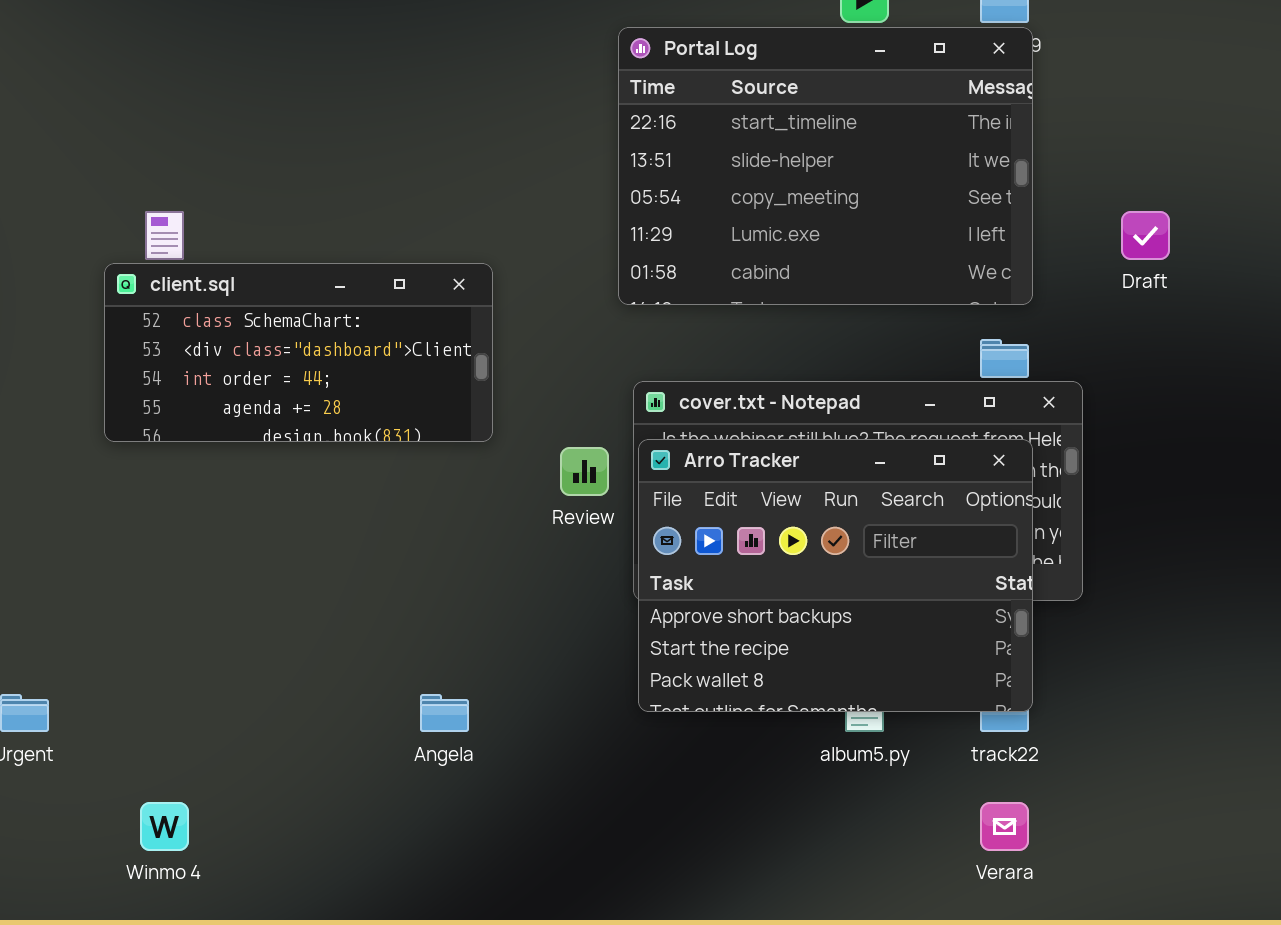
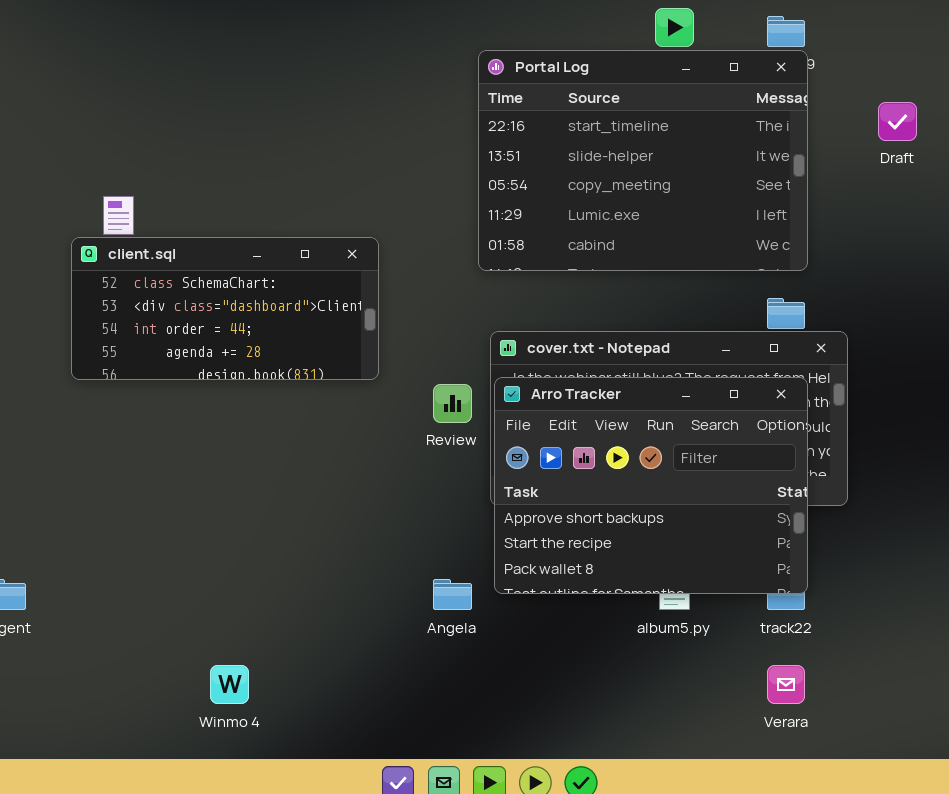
Draft: [1121,211,1170,260] -> [878,102,917,141], moved
Angela: [420,694,469,732] -> [433,579,472,610], moved
Winmo 4: [140,802,189,851] -> [210,665,249,704], moved

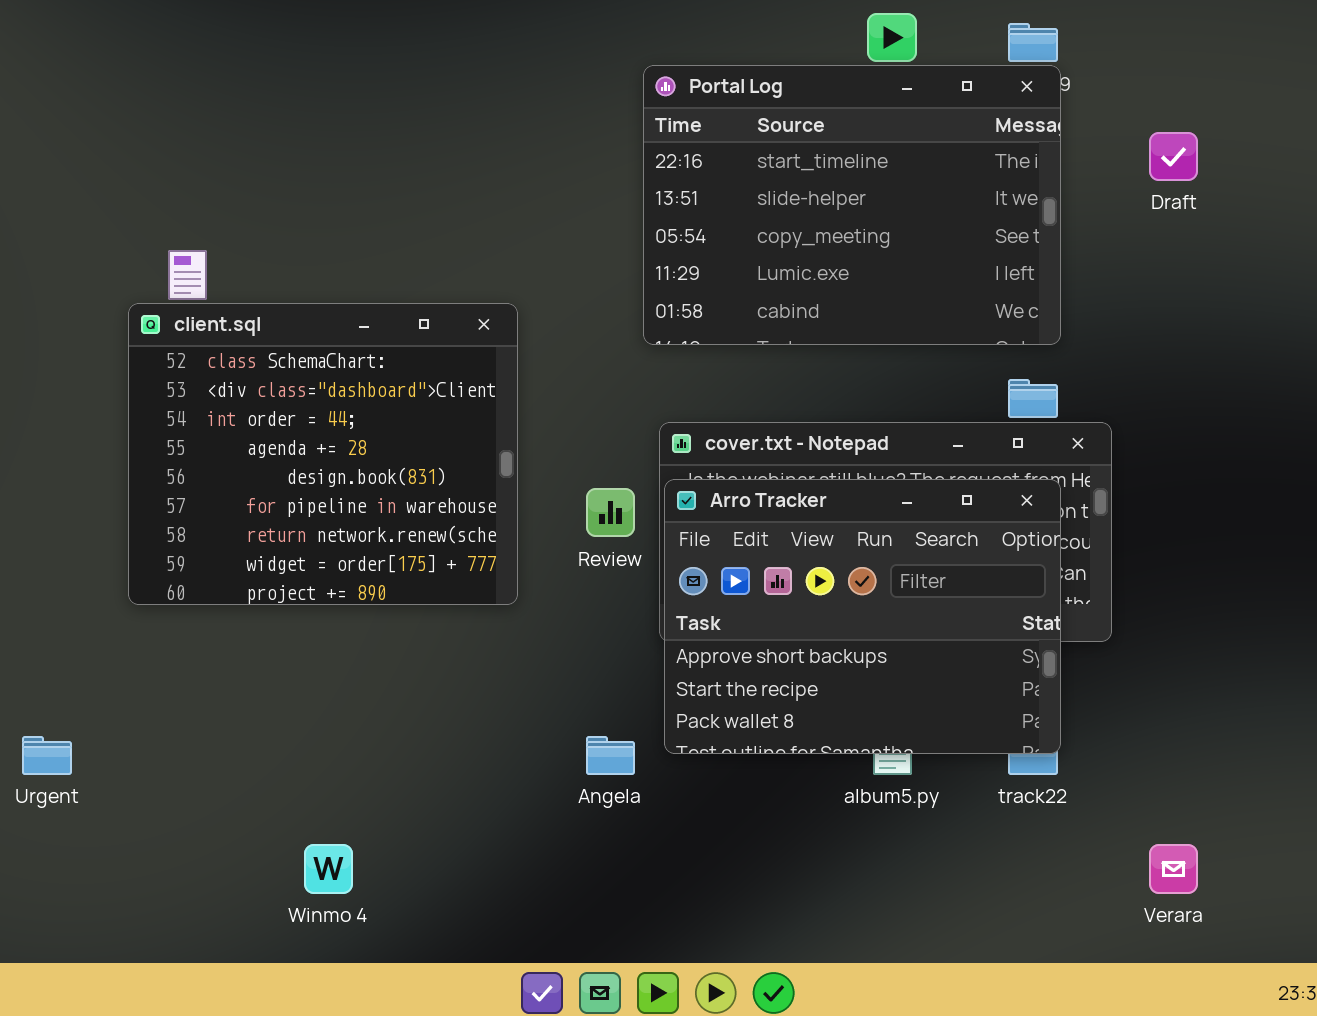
client.sql: [71,237,379,380] -> [128,303,518,605], resized
Verara: [767,665,805,704] -> [1149,844,1198,894], moved

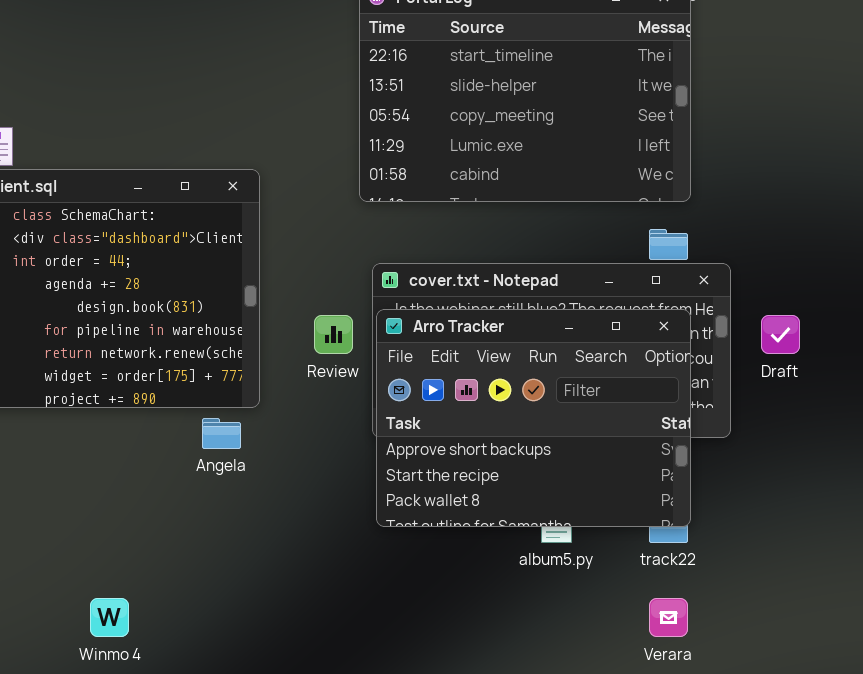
Draft: [1149,132,1198,181] -> [761,315,800,354], moved
Angela: [586,736,635,775] -> [202,418,241,449], moved
Verara: [1149,844,1198,894] -> [649,598,688,637], moved

